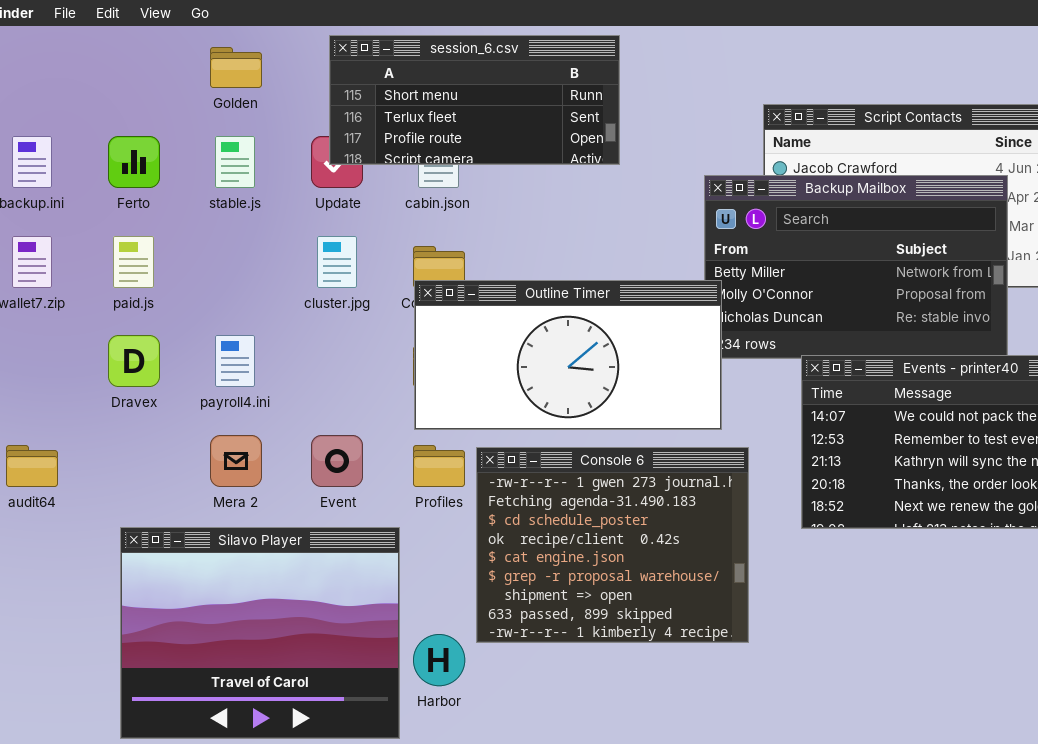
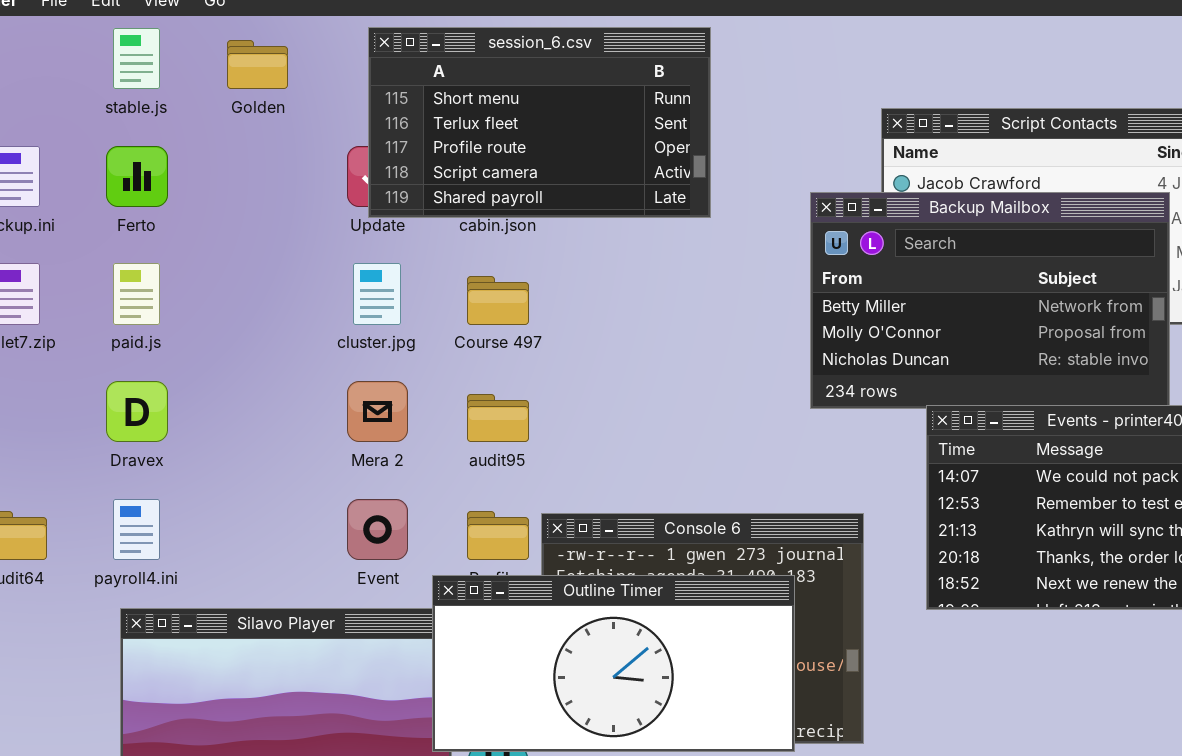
session_6.csv: [329,35,620,165] -> [368,27,711,218], resized
stable.js: [215,136,255,188] -> [113,28,160,89], moved
Outline Timer: [414,280,722,430] -> [432,575,795,752], moved
payroll4.ini: [215,335,255,387] -> [113,499,160,560], moved
Mera 2: [210,435,262,487] -> [347,381,408,442], moved

